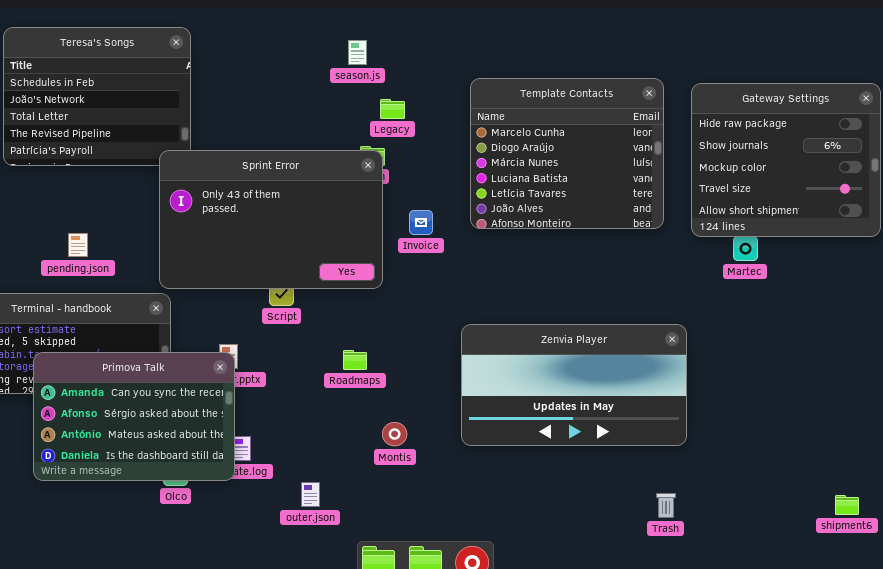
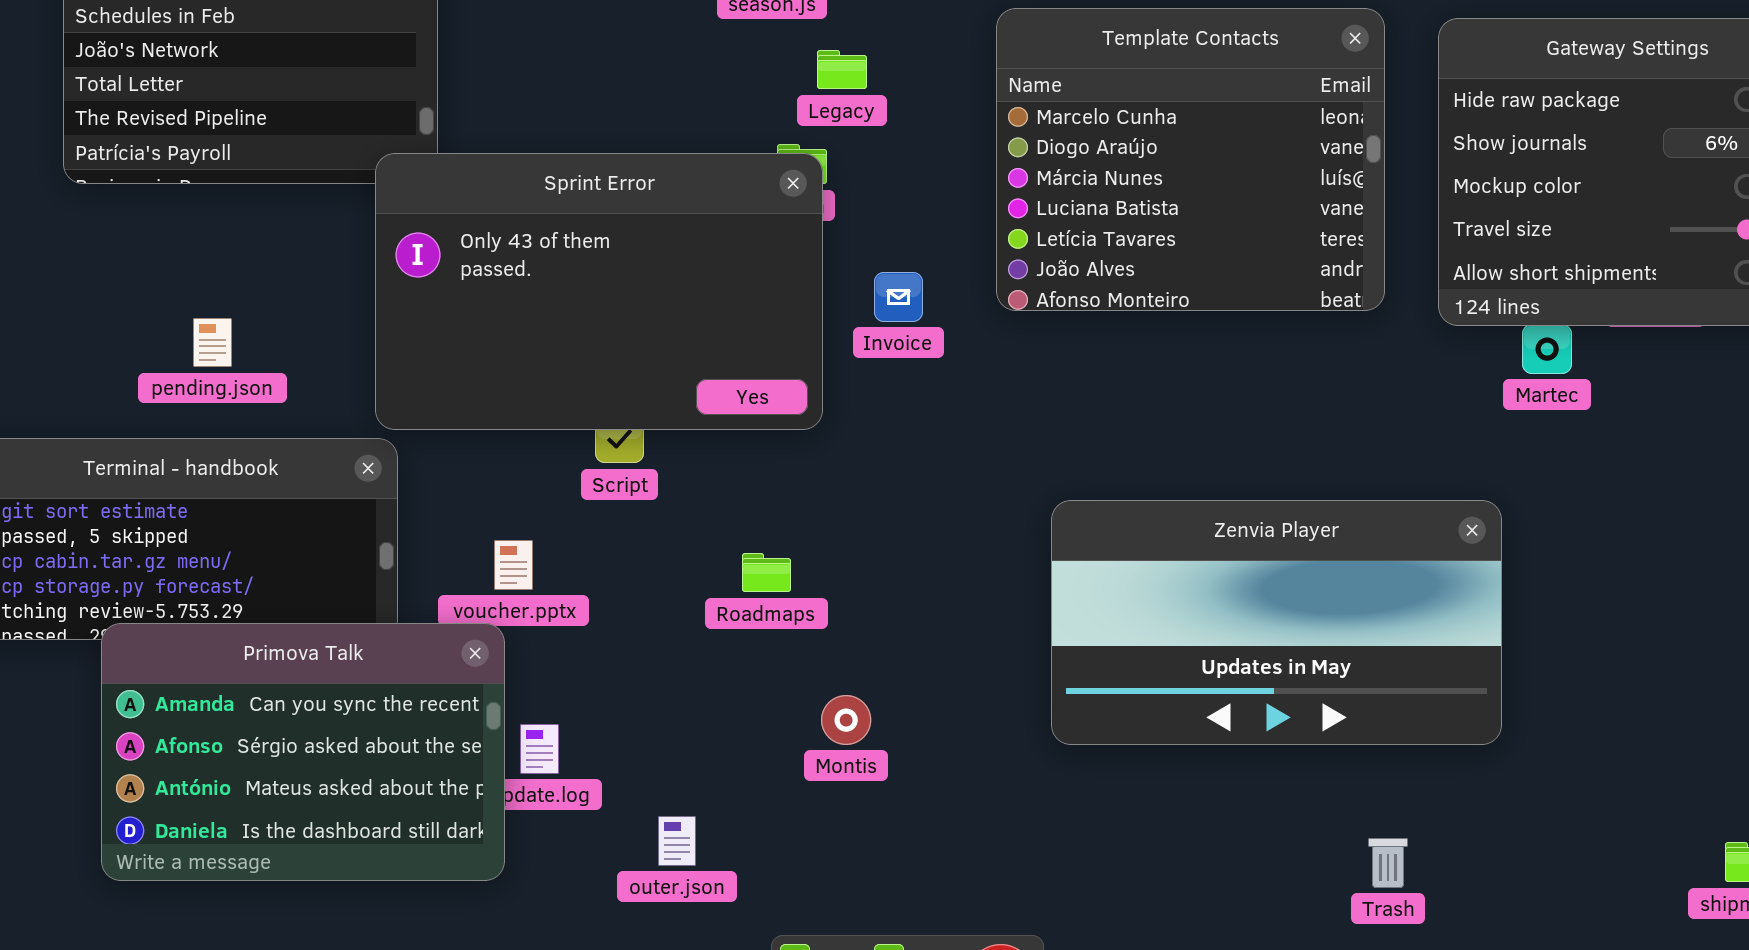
Zenvia Player: [461,324,687,446] -> [1051,500,1502,745], moved
Primova Talk: [33,352,235,481] -> [101,623,505,881], moved

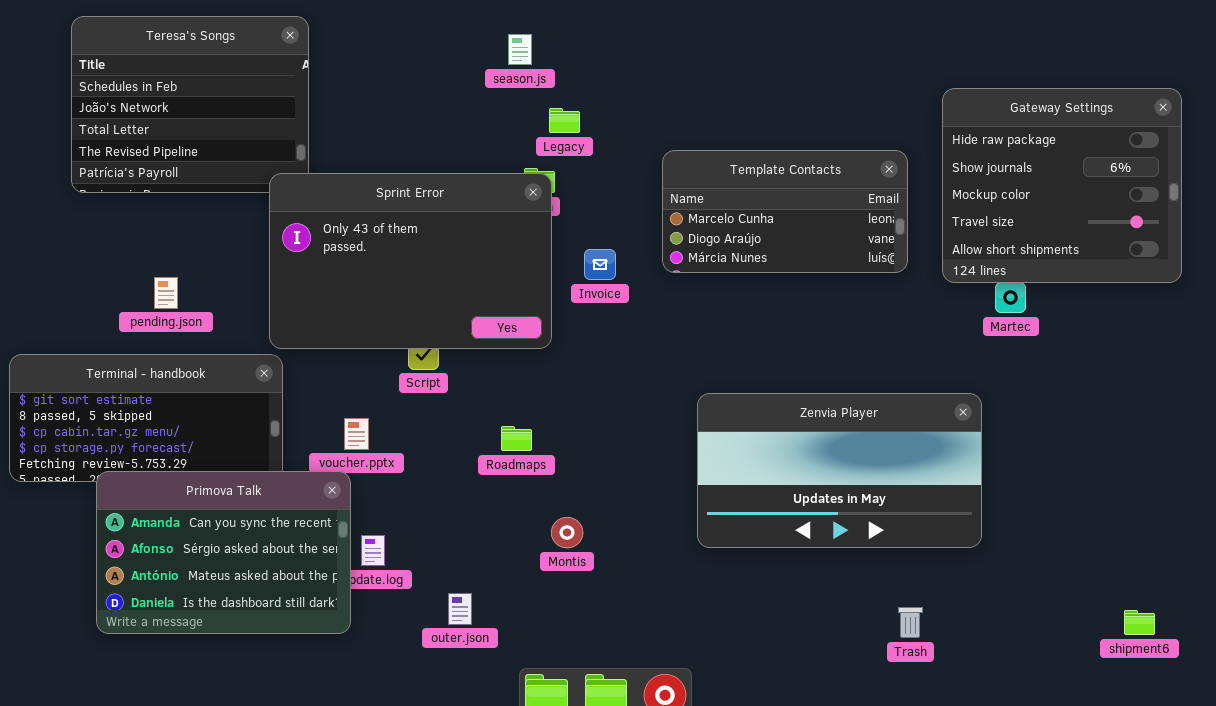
Template Contacts: [996,8,1385,311] -> [662,150,908,273], resized

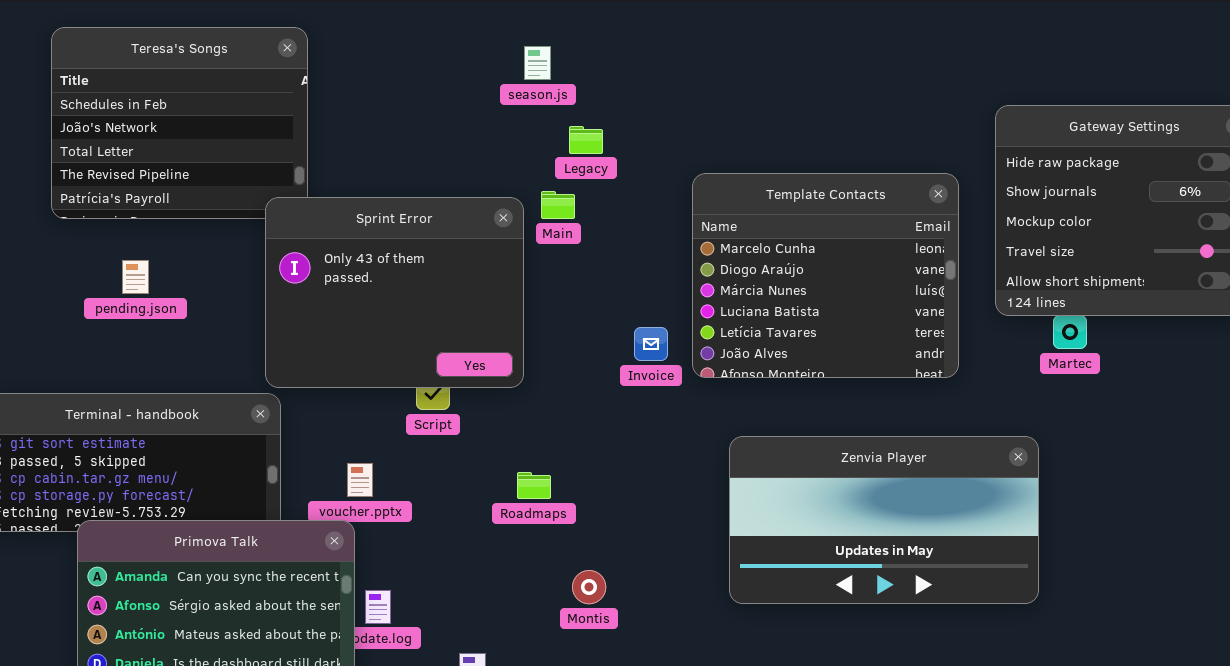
Template Contacts: [662,150,908,273] -> [692,173,959,378], resized
Sprint Error: [269,173,552,349] -> [265,197,524,388], resized
Invoice: [584,249,616,280] -> [634,327,668,361], moved
pending.json: [154,277,178,309] -> [122,260,149,294], moved

